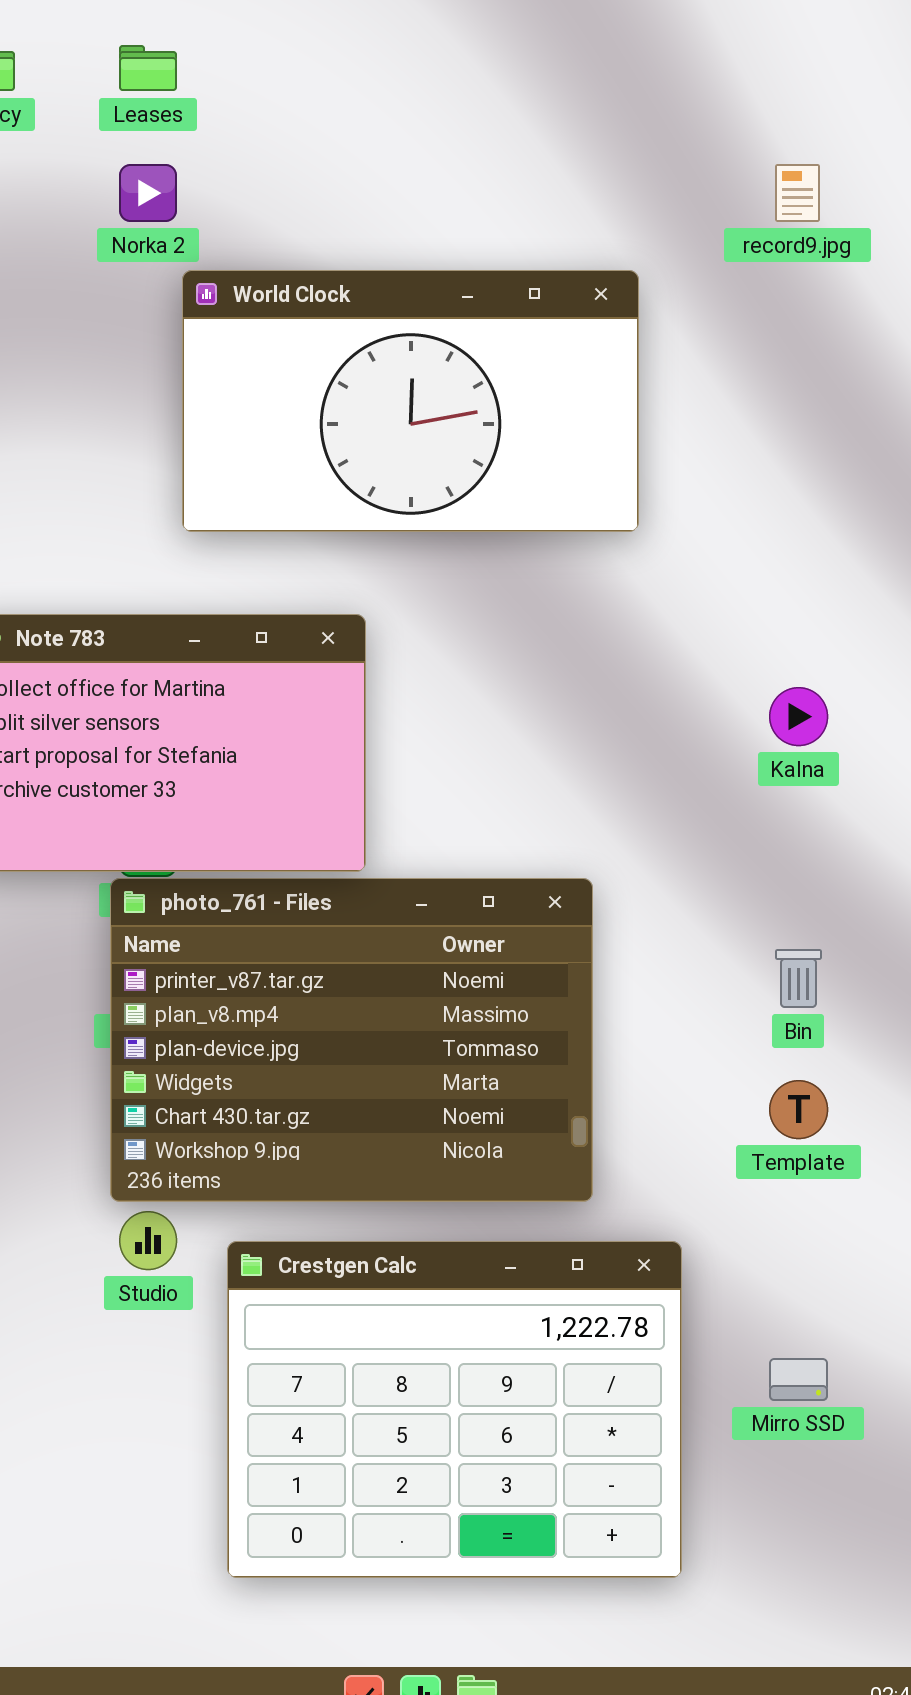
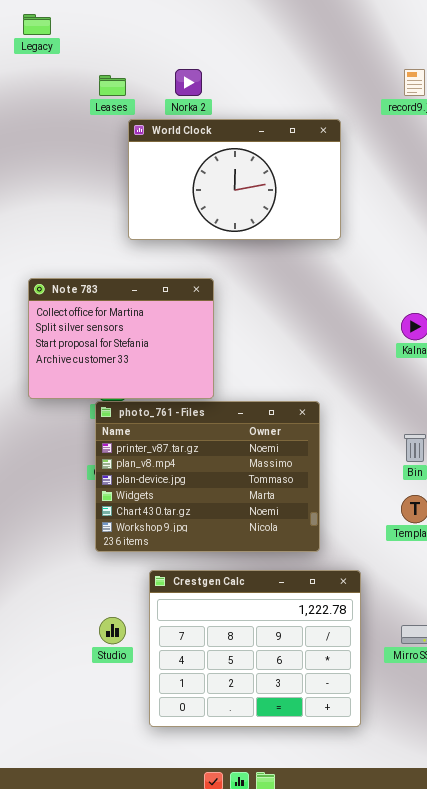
Leases: [119,45,177,91] -> [99,75,126,96], moved
Norka 2: [119,164,177,222] -> [175,69,202,96], moved
Studio: [119,1211,177,1270] -> [99,617,126,644], moved

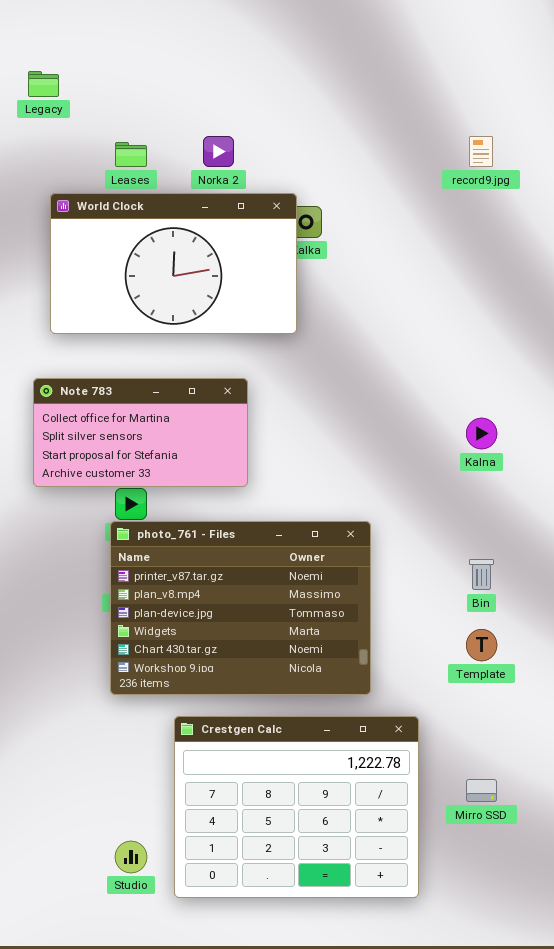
World Clock: [128,119,341,240] -> [50,193,297,334], moved
Note 783: [28,278,214,399] -> [33,378,248,487], resized
Studio: [99,617,126,644] -> [115,841,147,873], moved

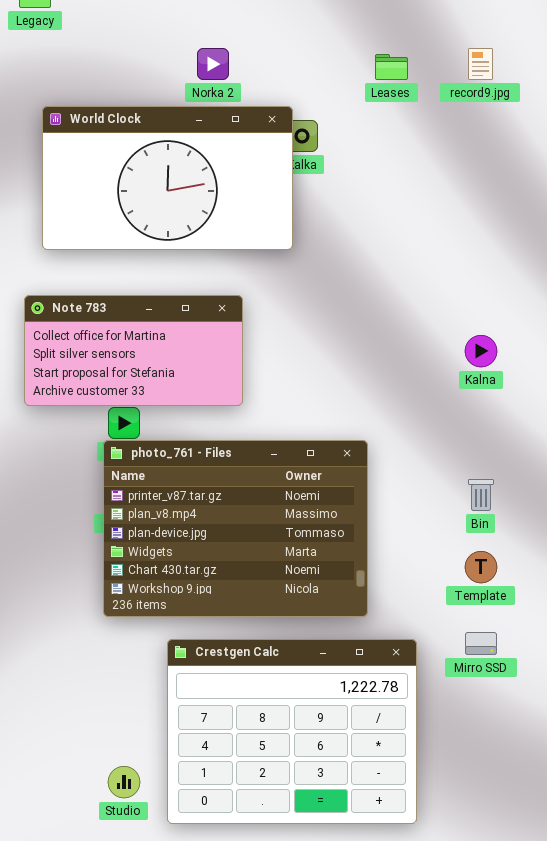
Leases: [115,142,147,167] -> [375,54,408,80], moved
Mirro SSD: [466,779,497,802] -> [465,632,497,655], moved

